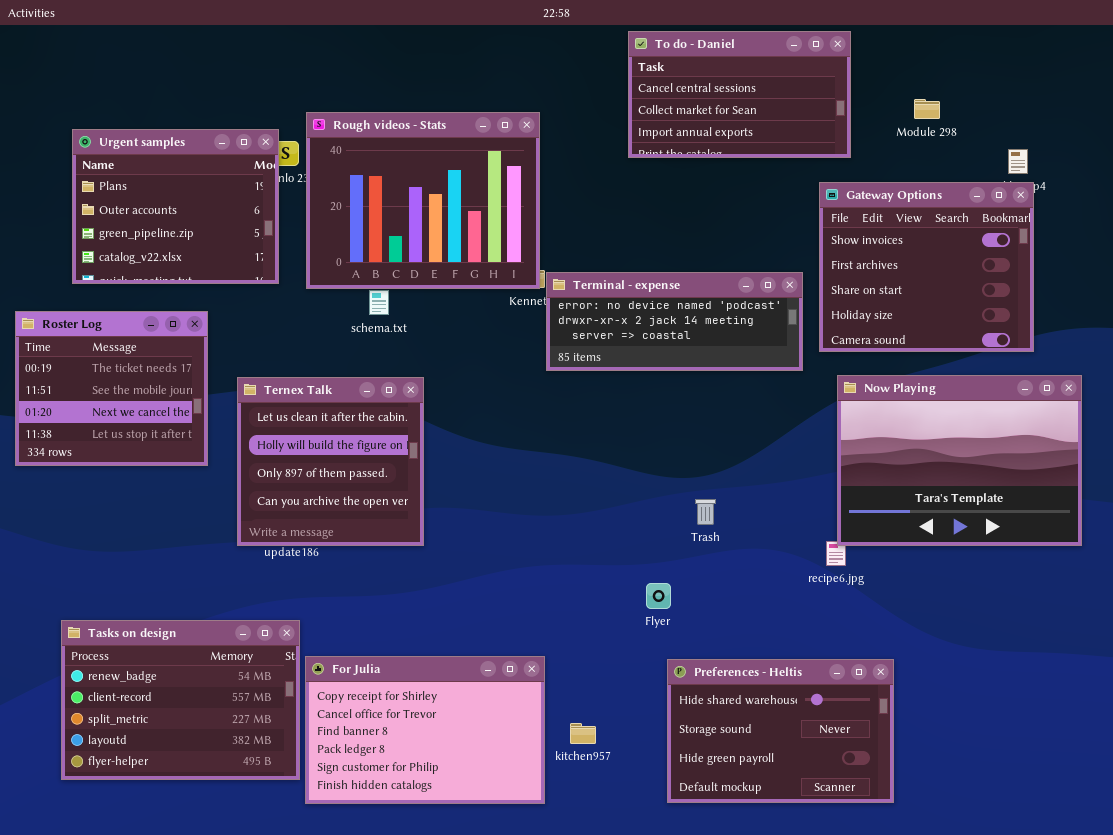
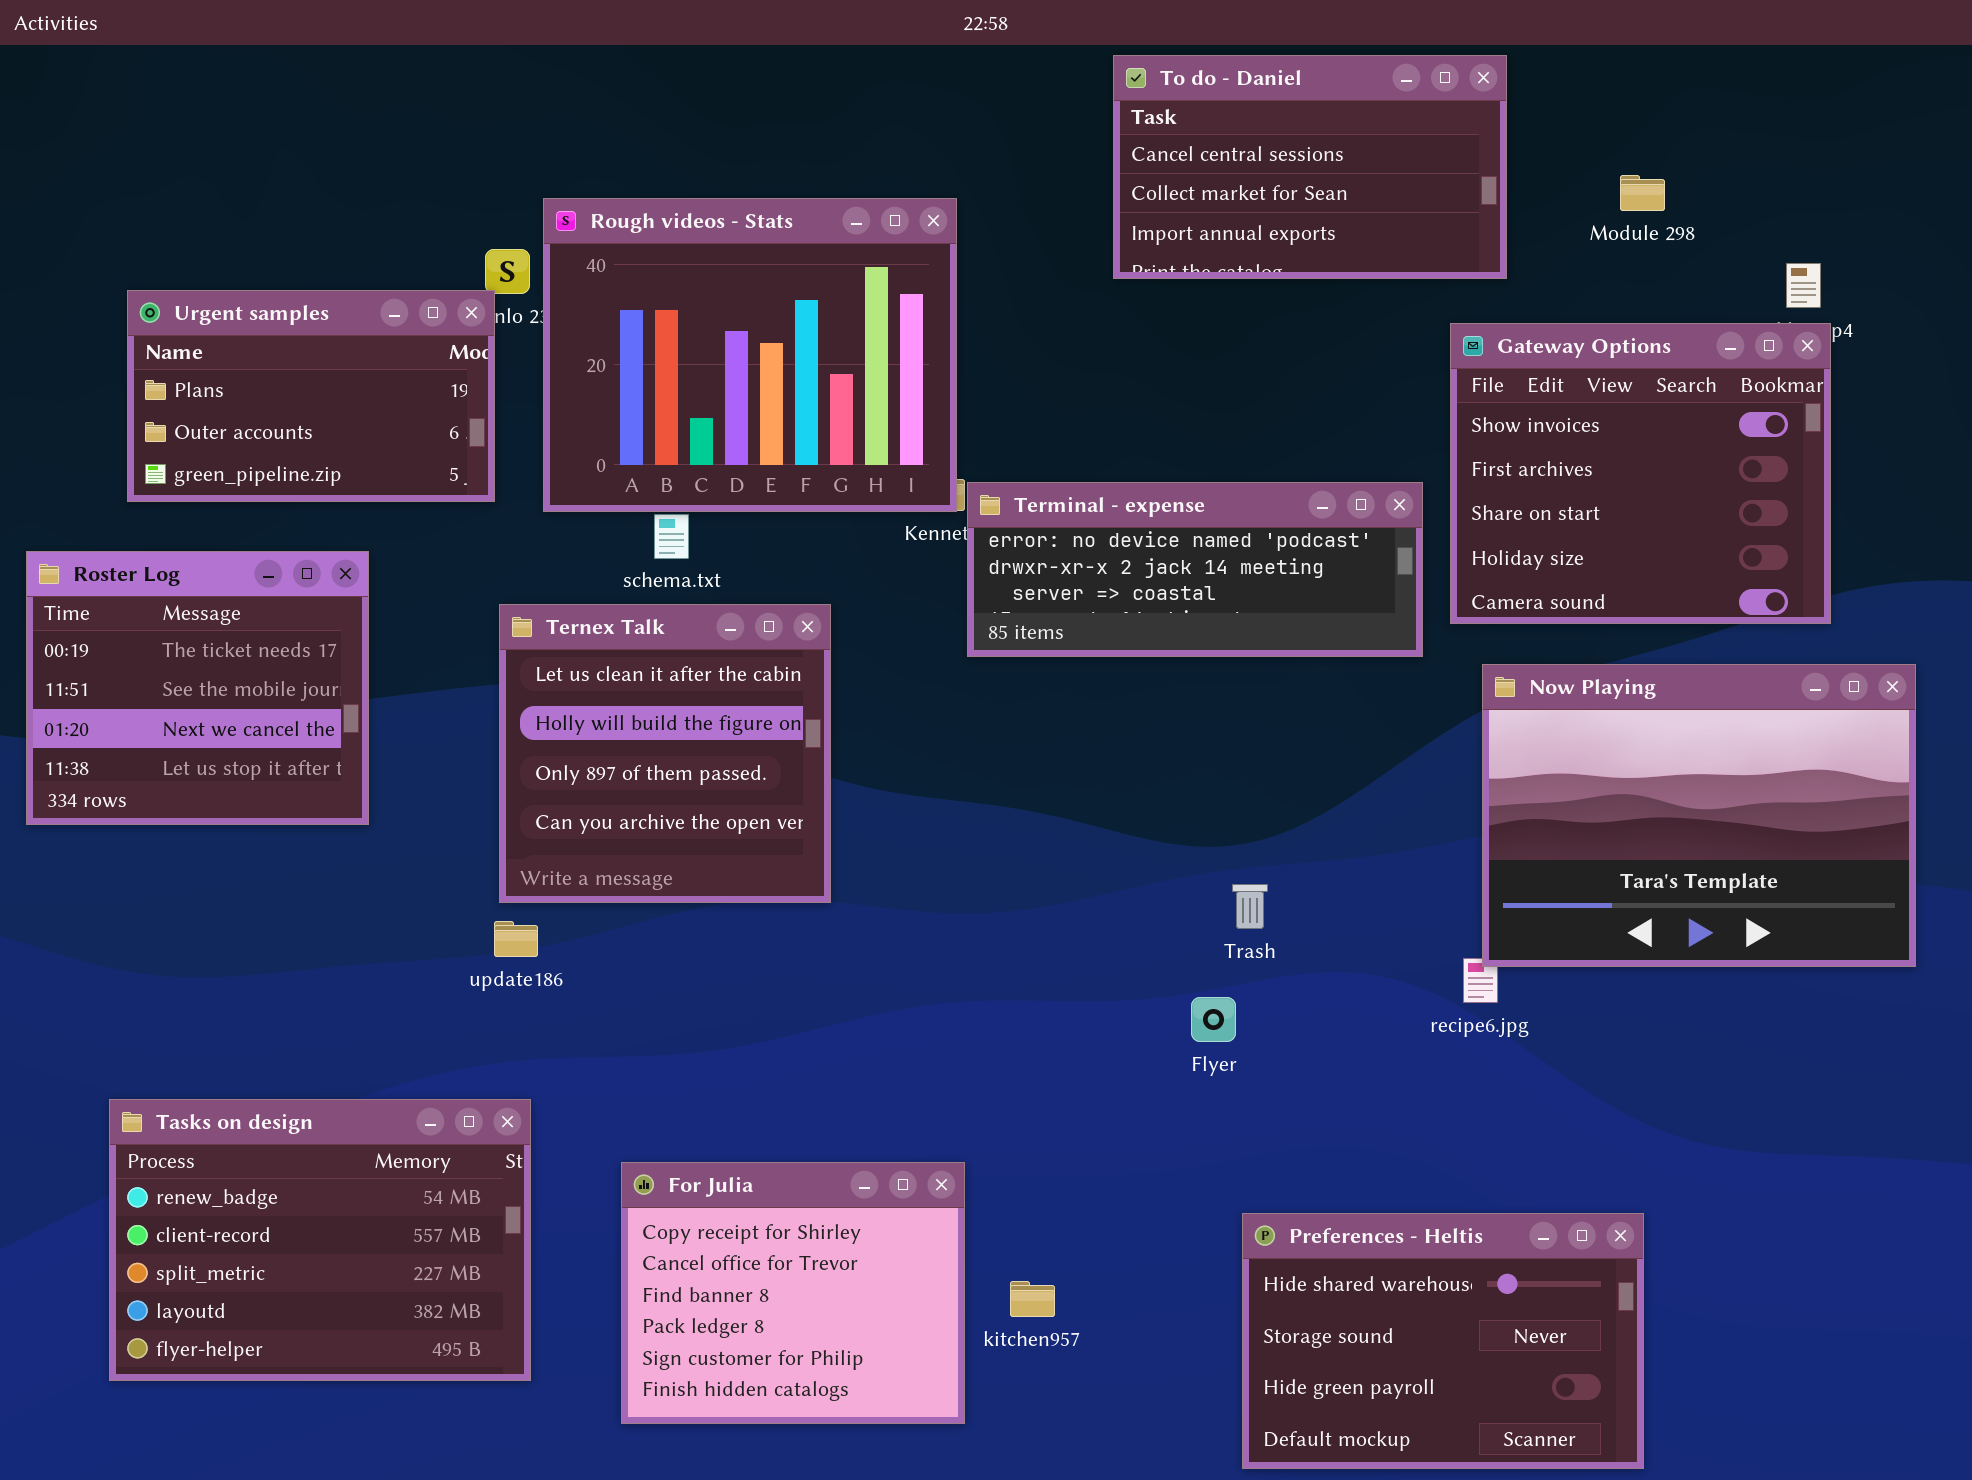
Urgent samples: [72,129,279,284] -> [127,290,495,502], resized
Ternex Talk: [237,377,424,546] -> [499,604,831,903], moved
Flyer: [646,583,671,609] -> [1191,997,1236,1042], moved
For Julia: [305,656,545,804] -> [621,1162,965,1424], resized
Preferences - Heltis: [667,659,894,803] -> [1242,1213,1644,1469], moved

